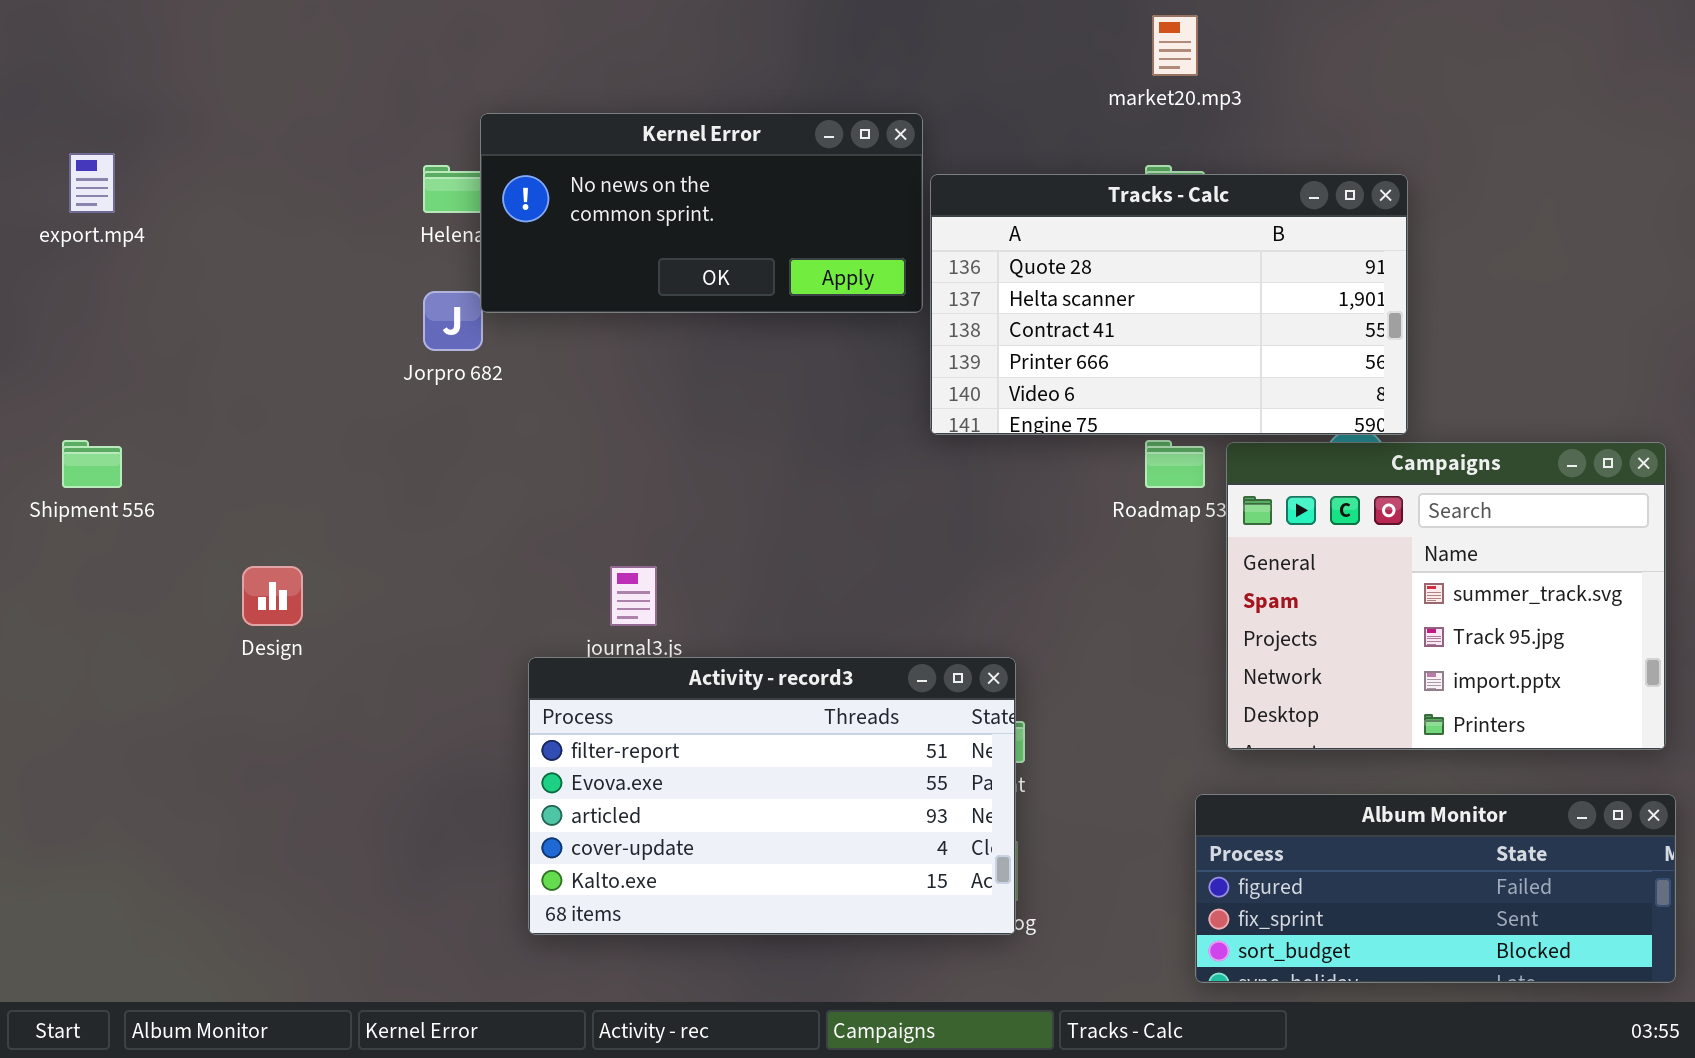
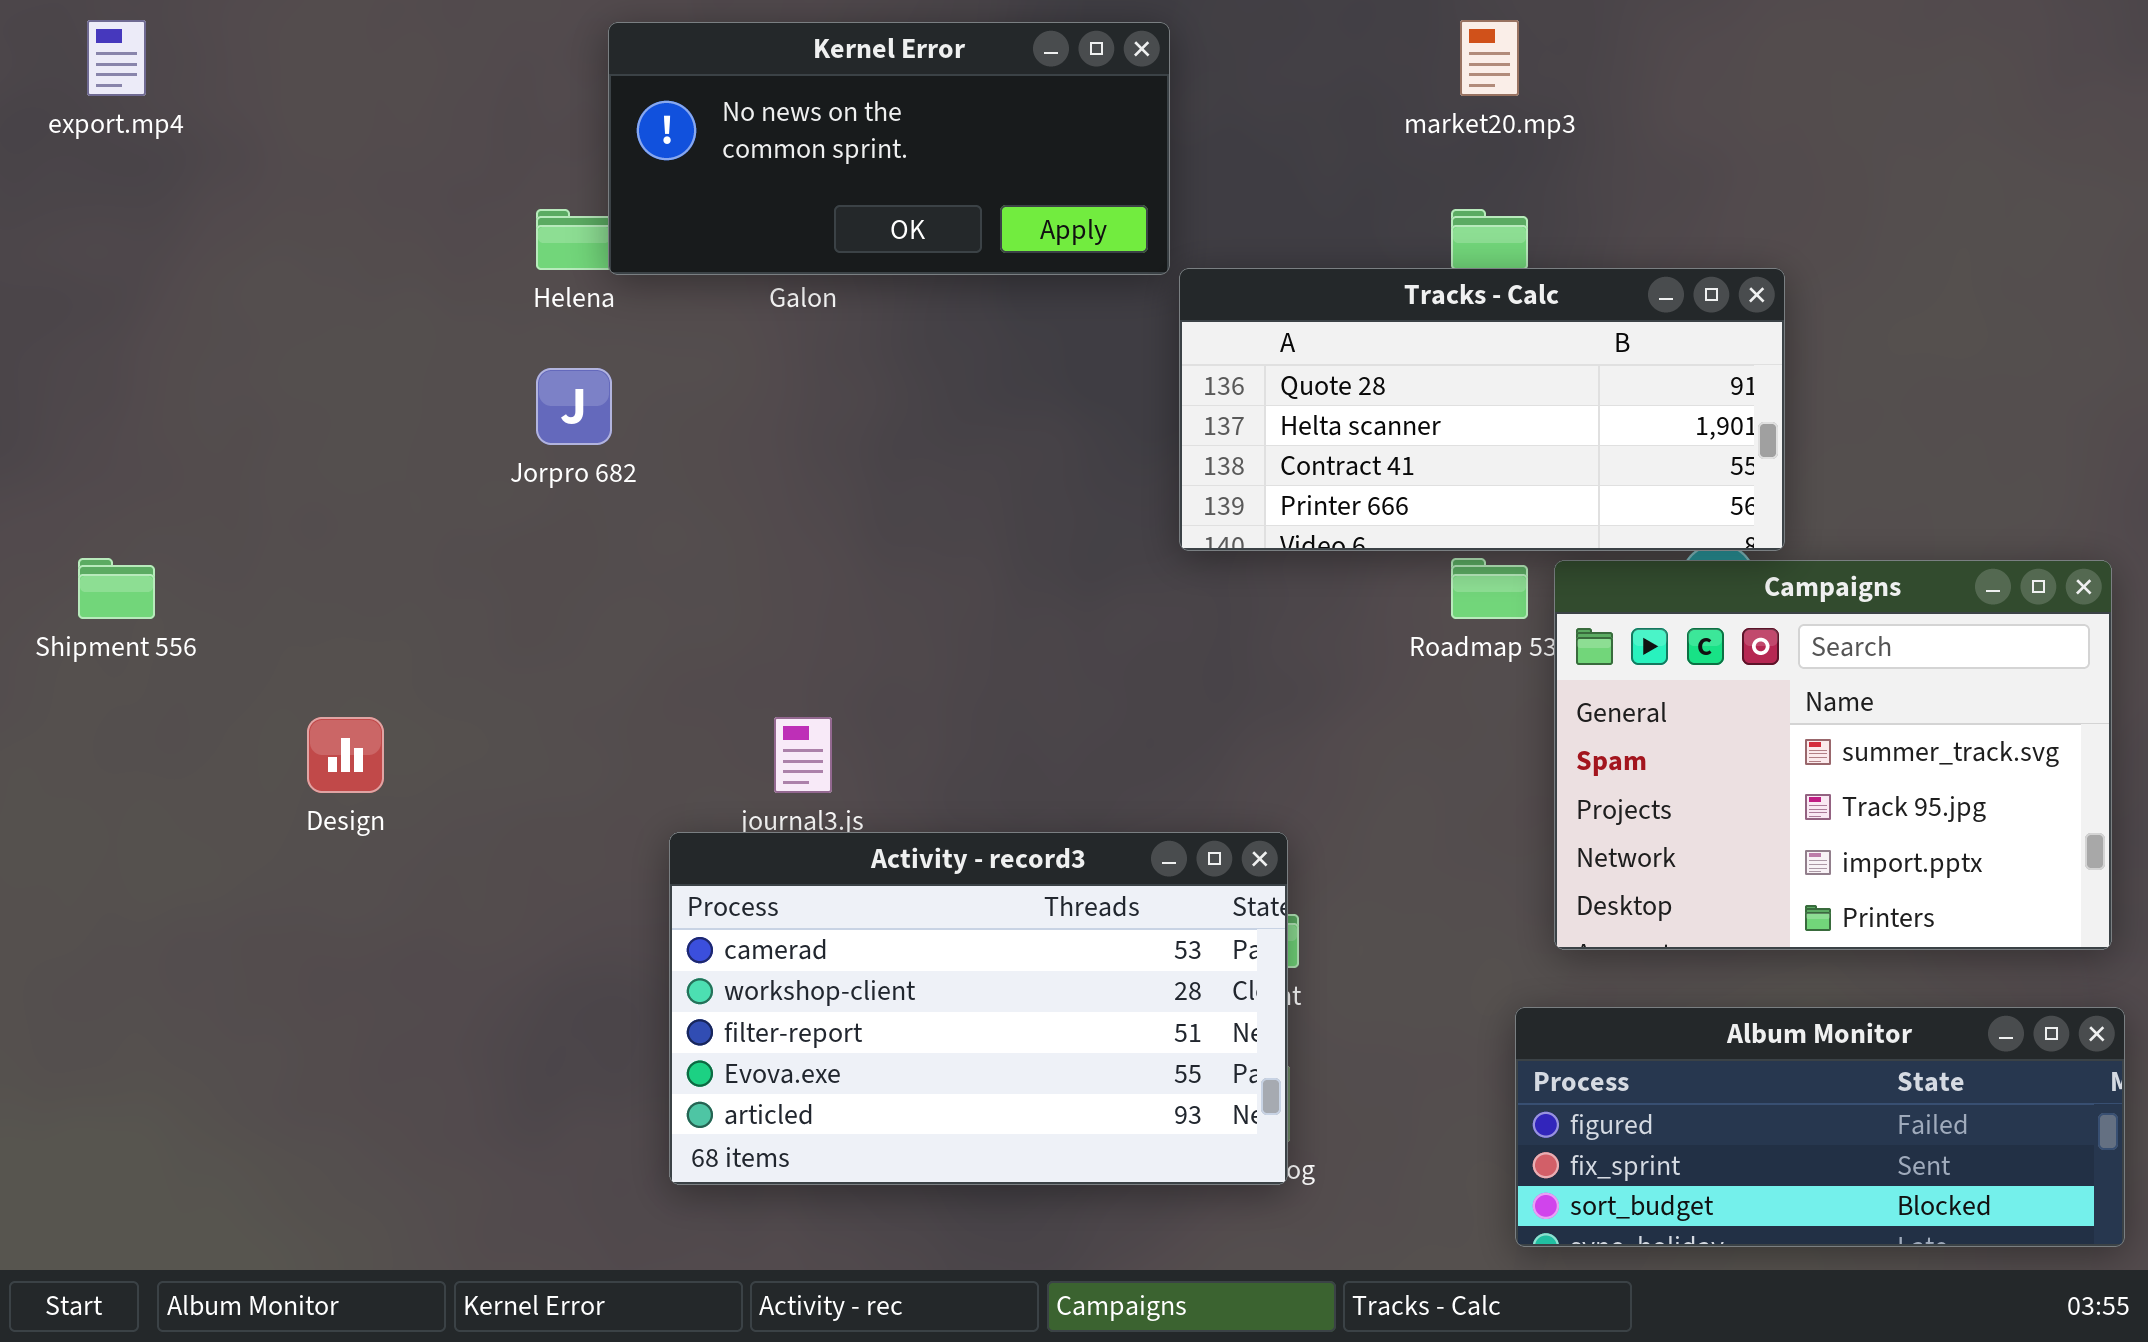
Kernel Error: [480,113,923,313] -> [608,22,1170,275], moved
export.mp4: [69,153,115,213] -> [87,20,146,96], moved
Tracks - Calc: [930,174,1408,435] -> [1179,268,1785,551], resized
Activity - record3: [528,657,1016,935] -> [669,832,1288,1185], scrolled up 2 rows

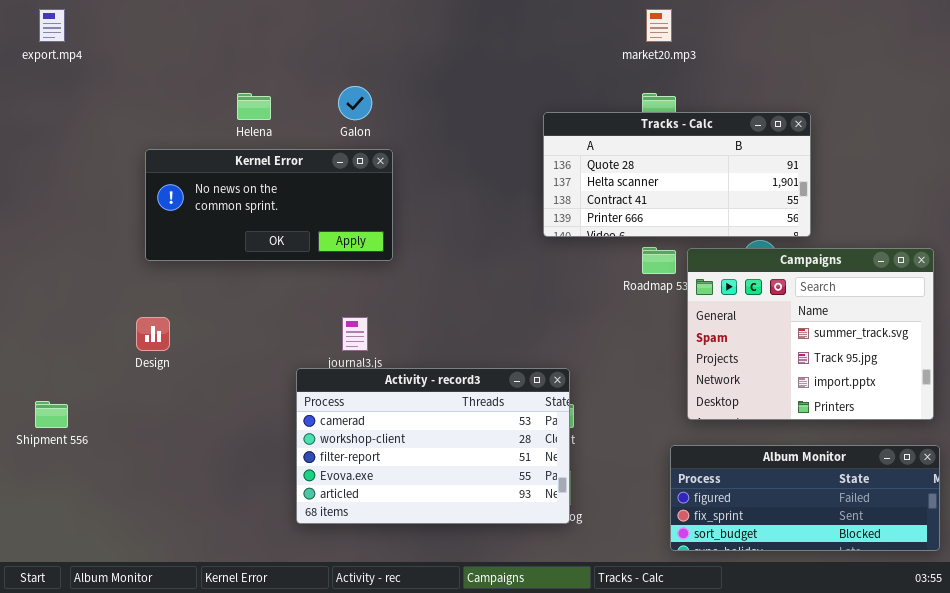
Kernel Error: [608,22,1170,275] -> [145,149,393,261], moved
Tracks - Calc: [1179,268,1785,551] -> [543,112,811,237], moved
Shipment 556: [78,558,155,619] -> [35,401,68,428], moved

